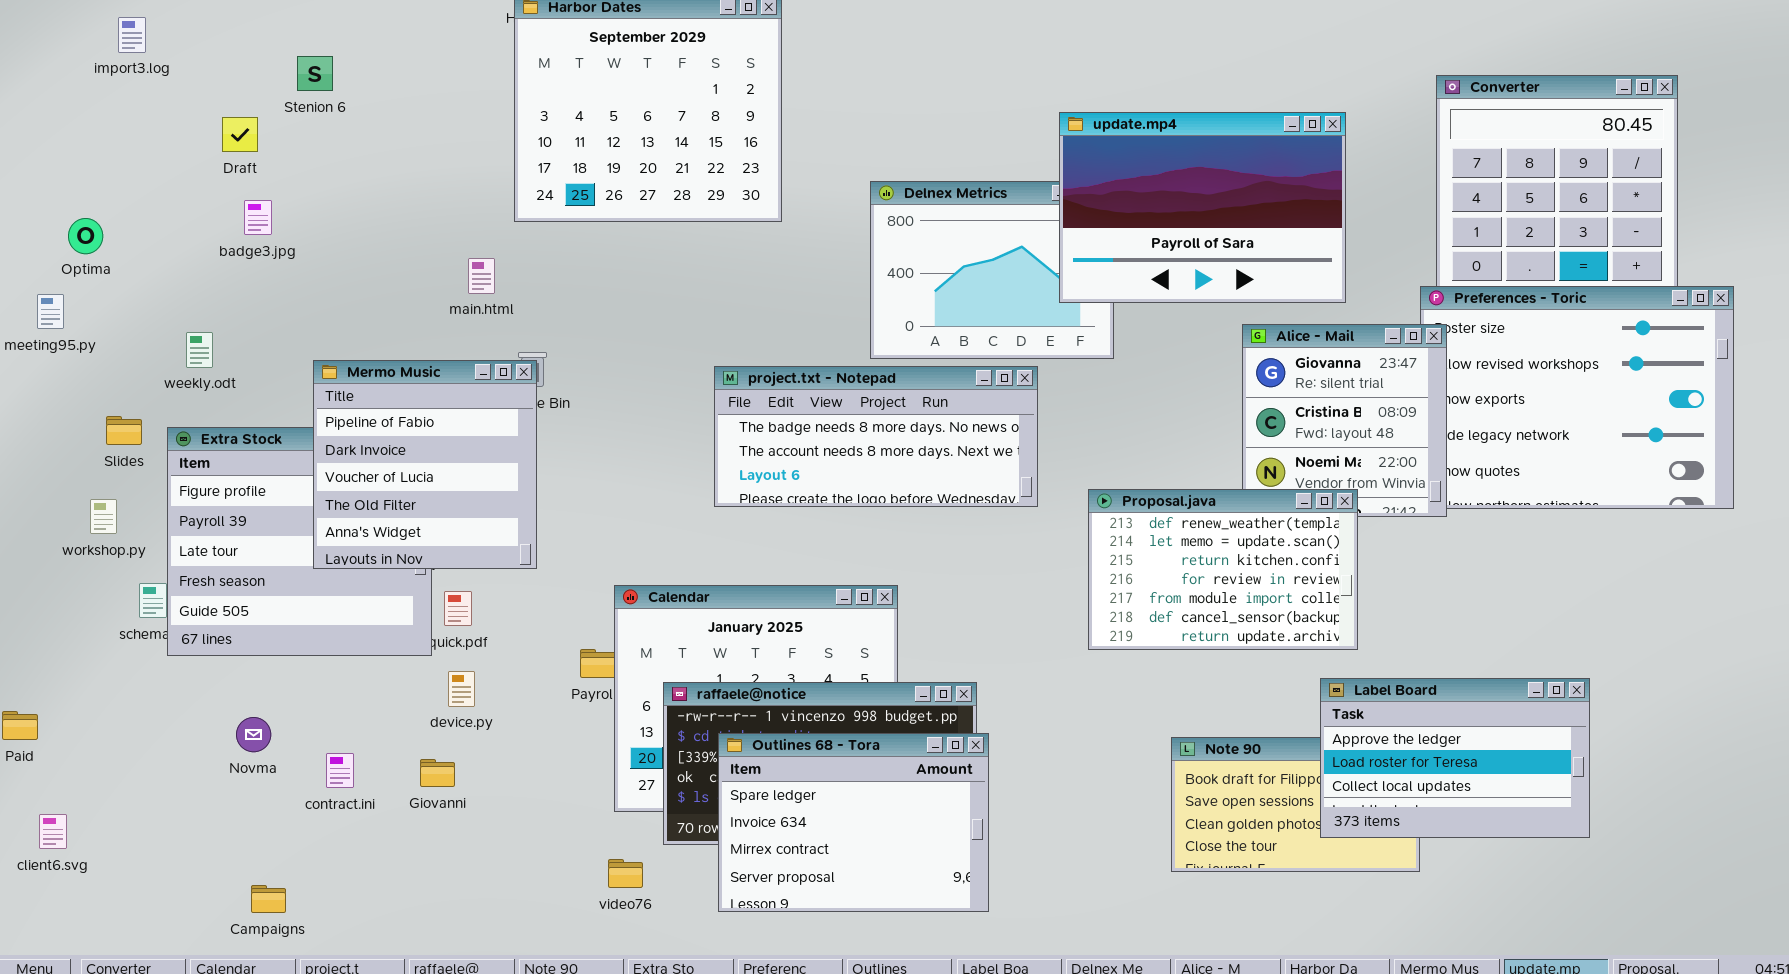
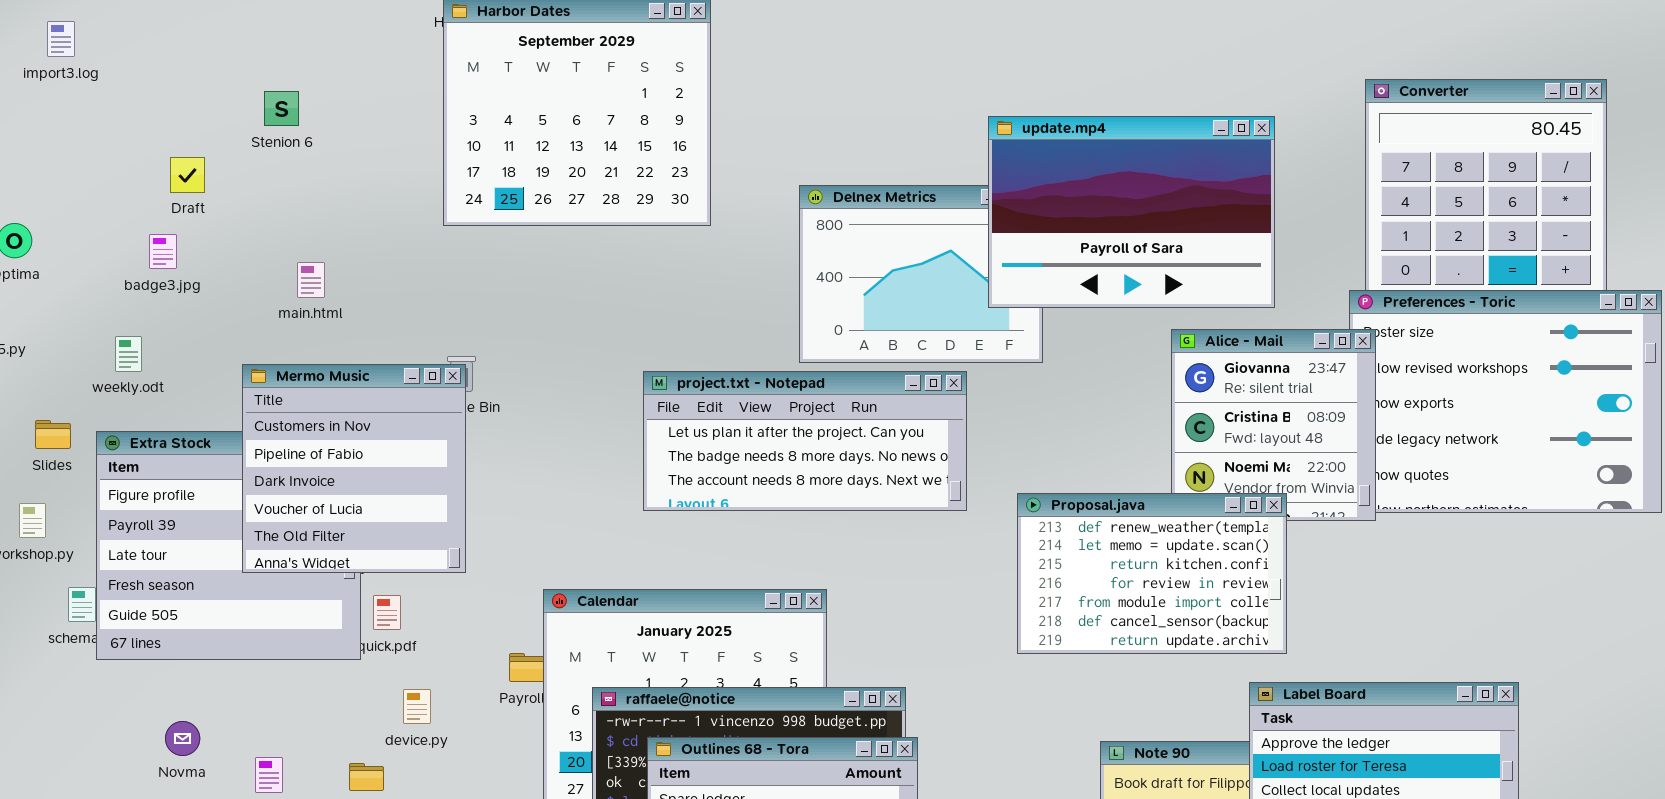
Stenion 6: [297,56,333,91] -> [264,91,299,126], moved
Draft: [222,117,258,152] -> [170,157,205,193], moved
badge3.jpg: [244,200,272,235] -> [149,234,177,269], moved
main.html: [468,258,495,294] -> [297,262,325,298], moved
Mermo Music: [313,360,537,569] -> [242,364,466,573], scrolled up 1 row
project.txt - Notepad: [714,366,1038,507] -> [643,371,967,511], scrolled up 1 row
device.py: [448,671,475,707] -> [403,689,431,724], moved

